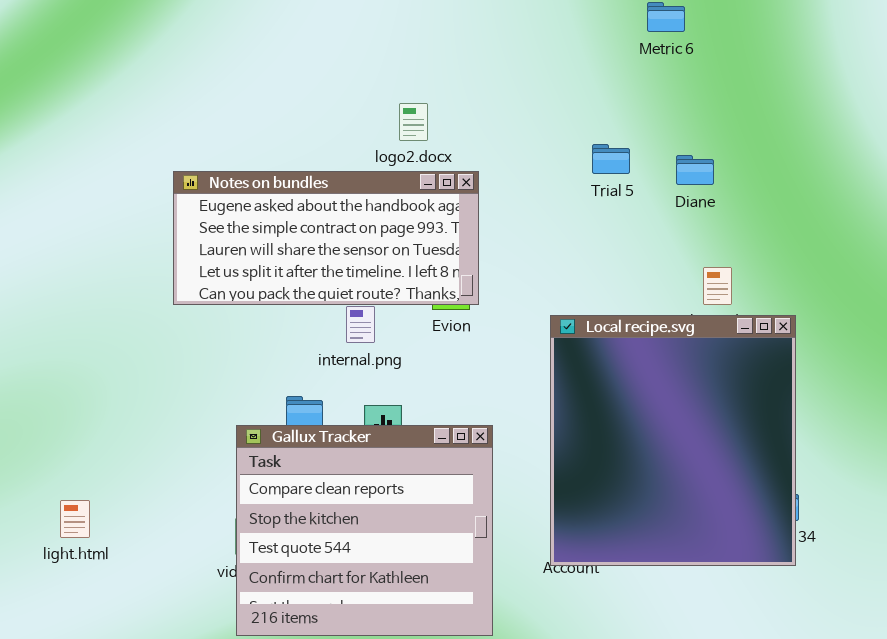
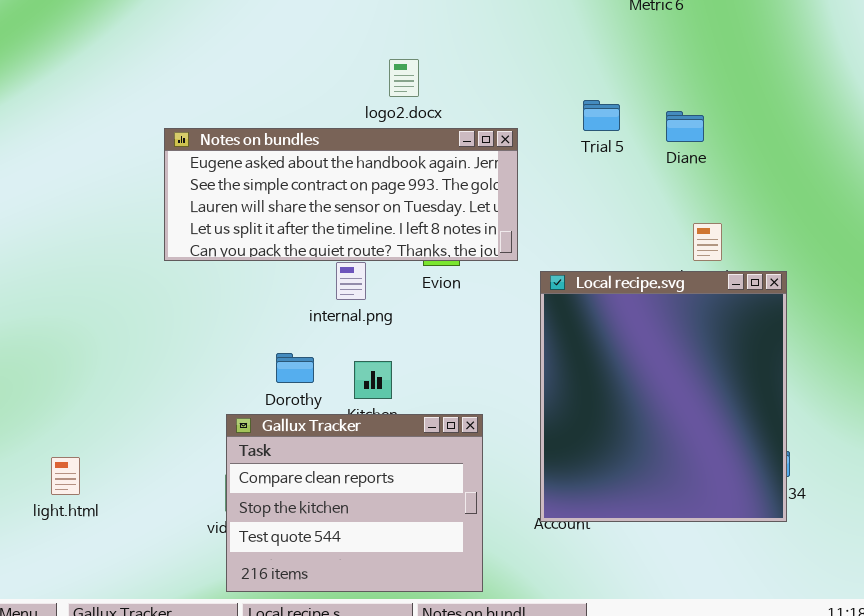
Notes on bundles: [173,171,479,305] -> [164,128,518,261], resized
Gallux Tracker: [236,425,493,636] -> [226,414,483,592], resized

